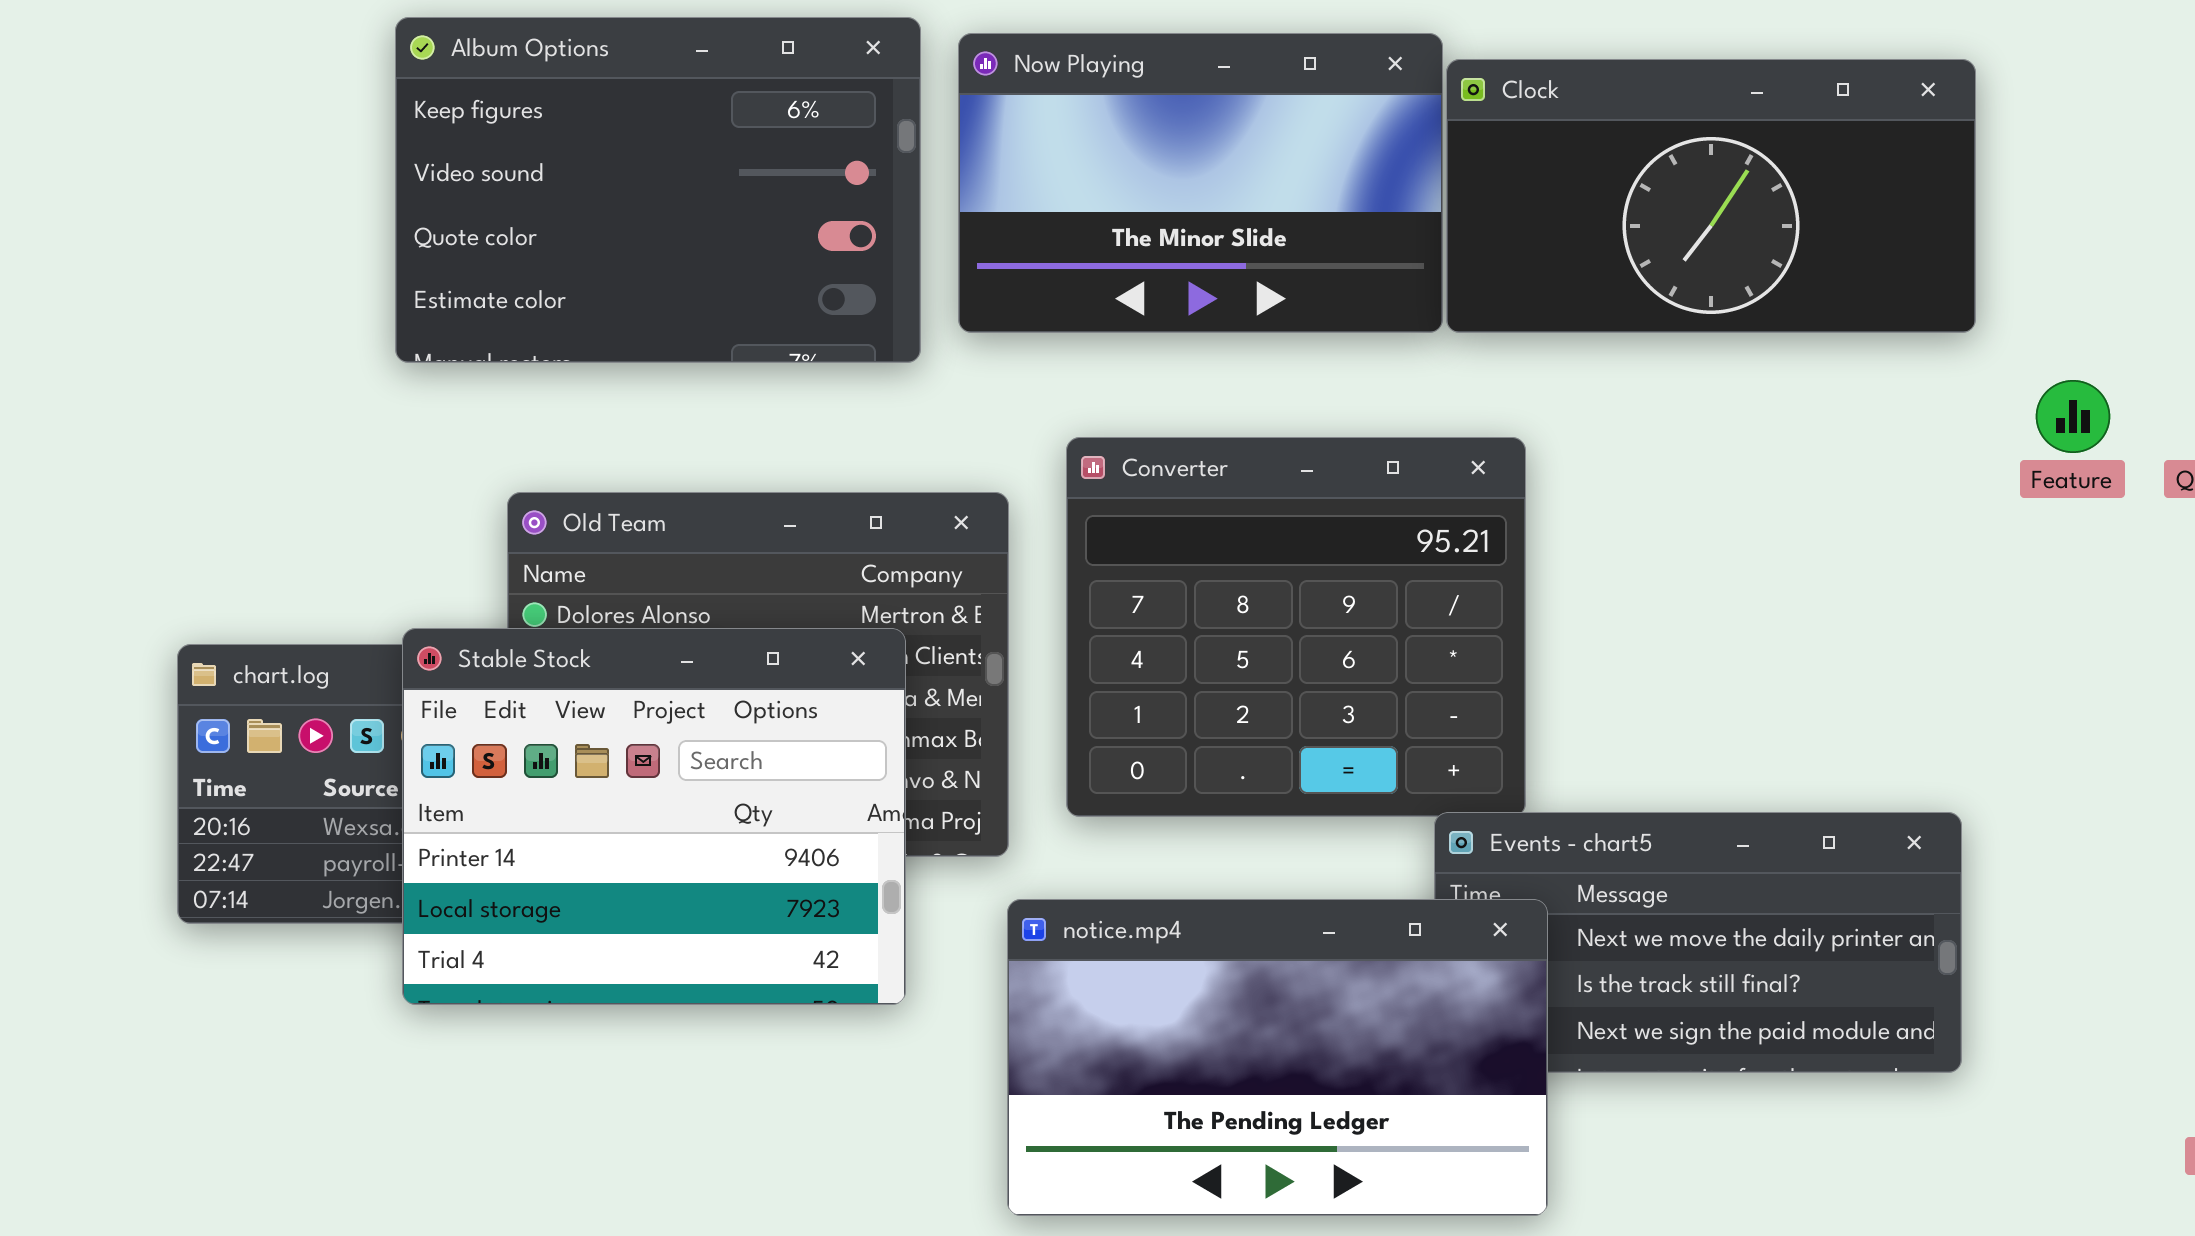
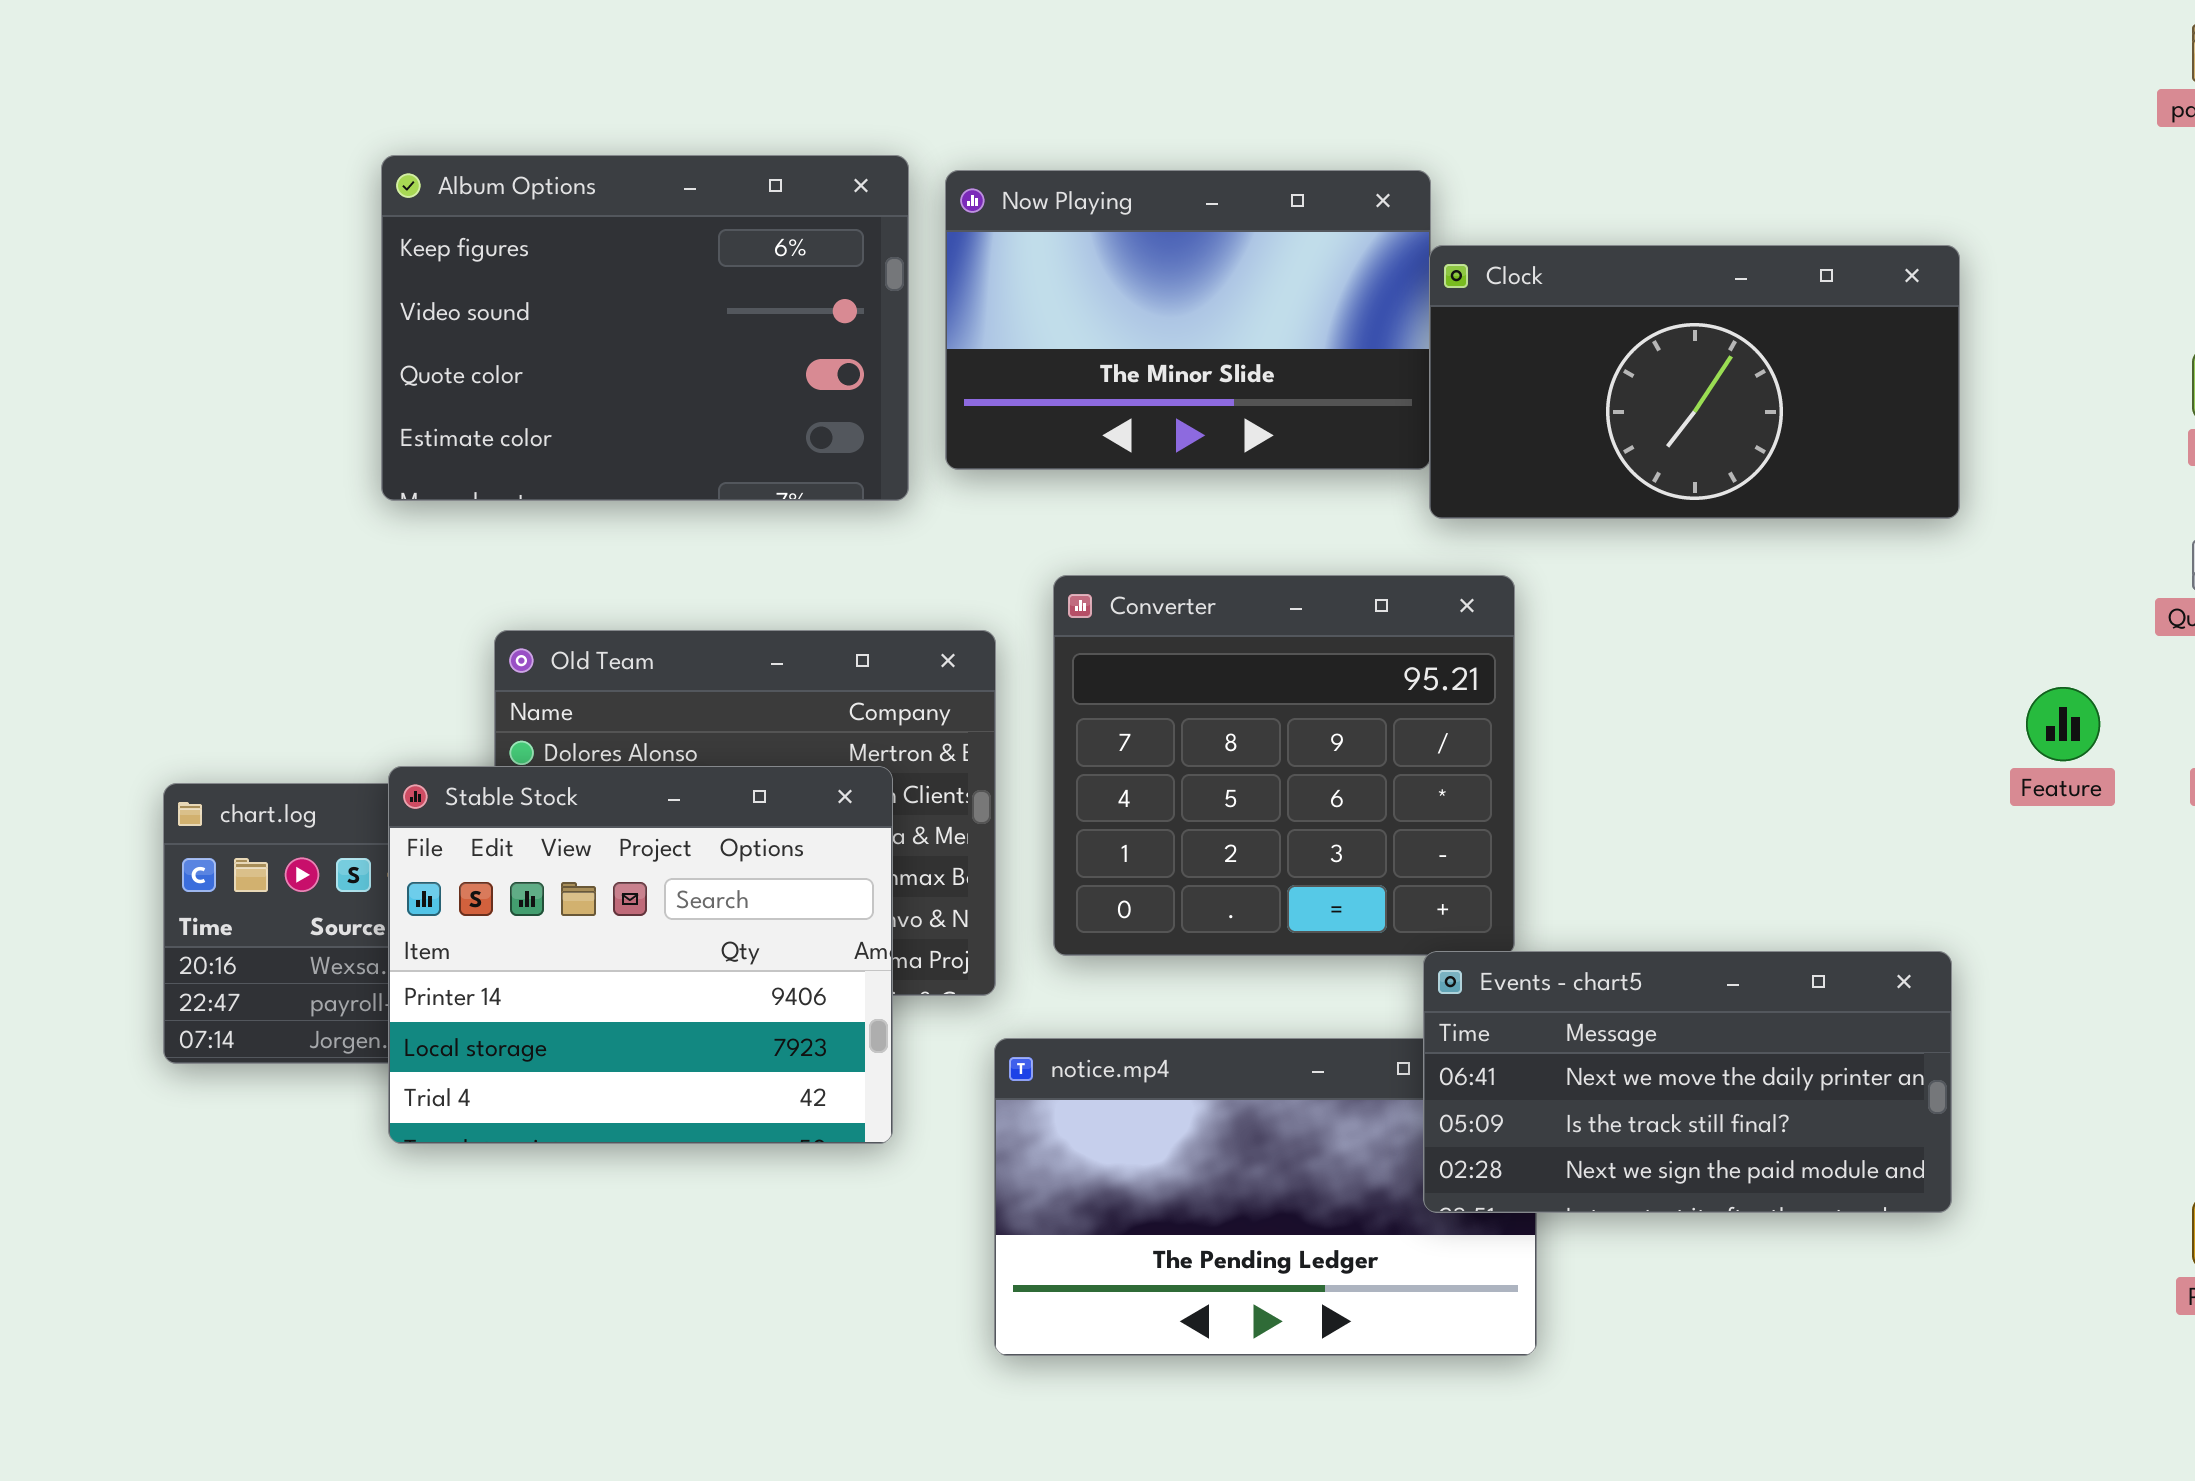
Clock: [1446,59,1976,333] -> [1429,245,1960,519], moved
Feature: [2036,380,2110,453] -> [2026,687,2100,761], moved
Events - chart5: [1434,812,1962,1073] -> [1423,951,1952,1213], raised

